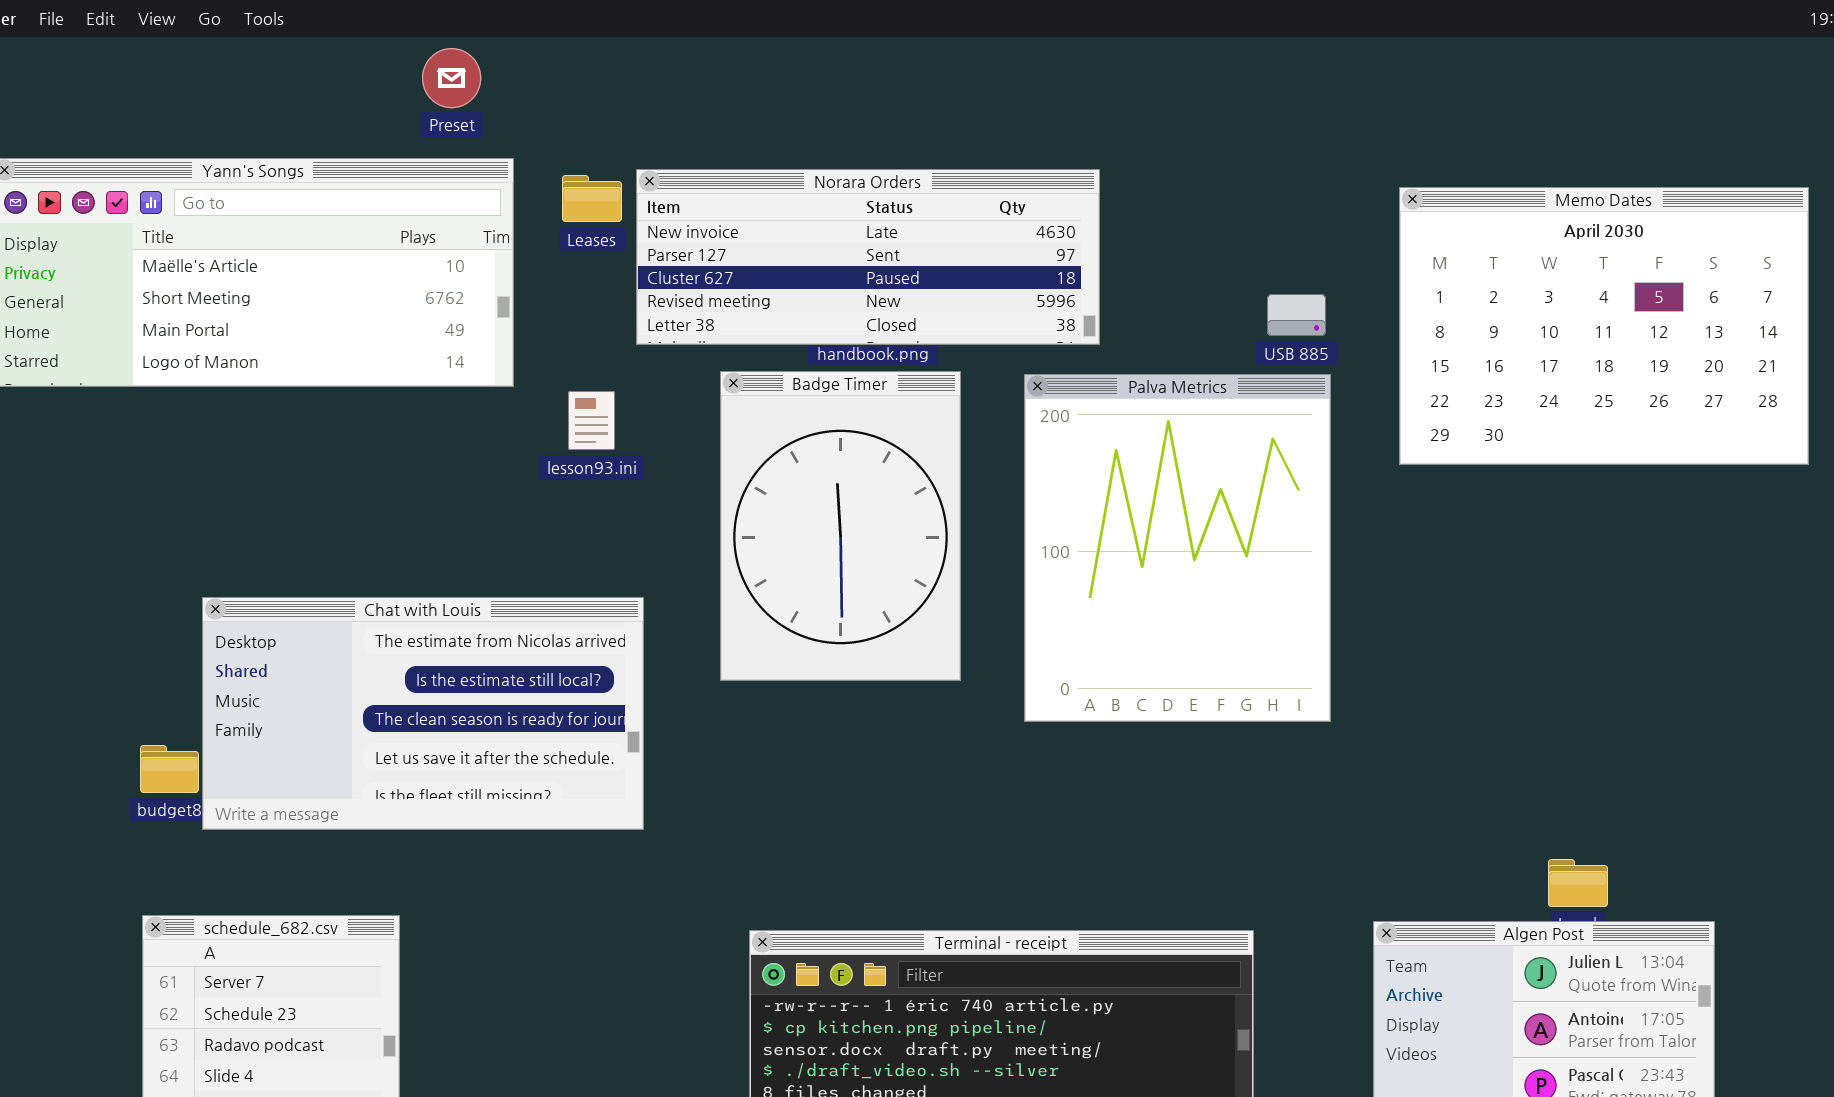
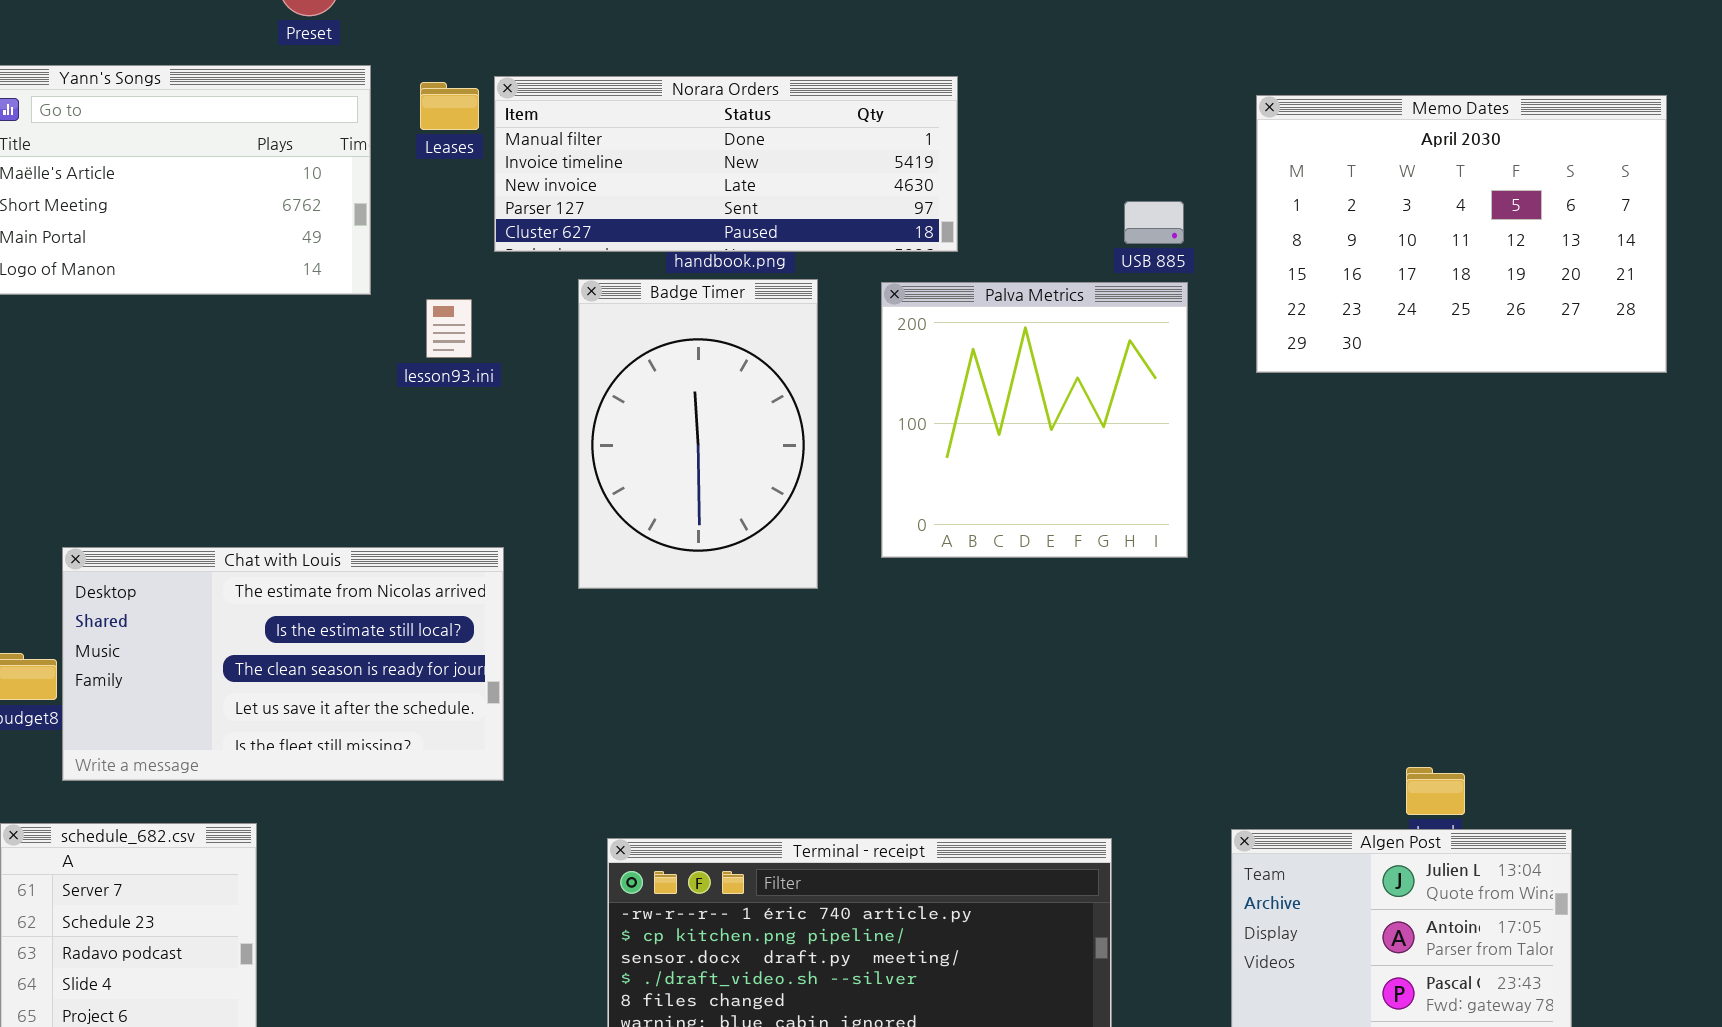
Norara Orders: [636,169,1100,345] -> [494,76,958,252], scrolled up 2 rows
Palva Metrics: [1024,374,1331,722] -> [881,282,1188,558], resized
Chat with Louis: [202,597,644,830] -> [62,547,504,781], moved

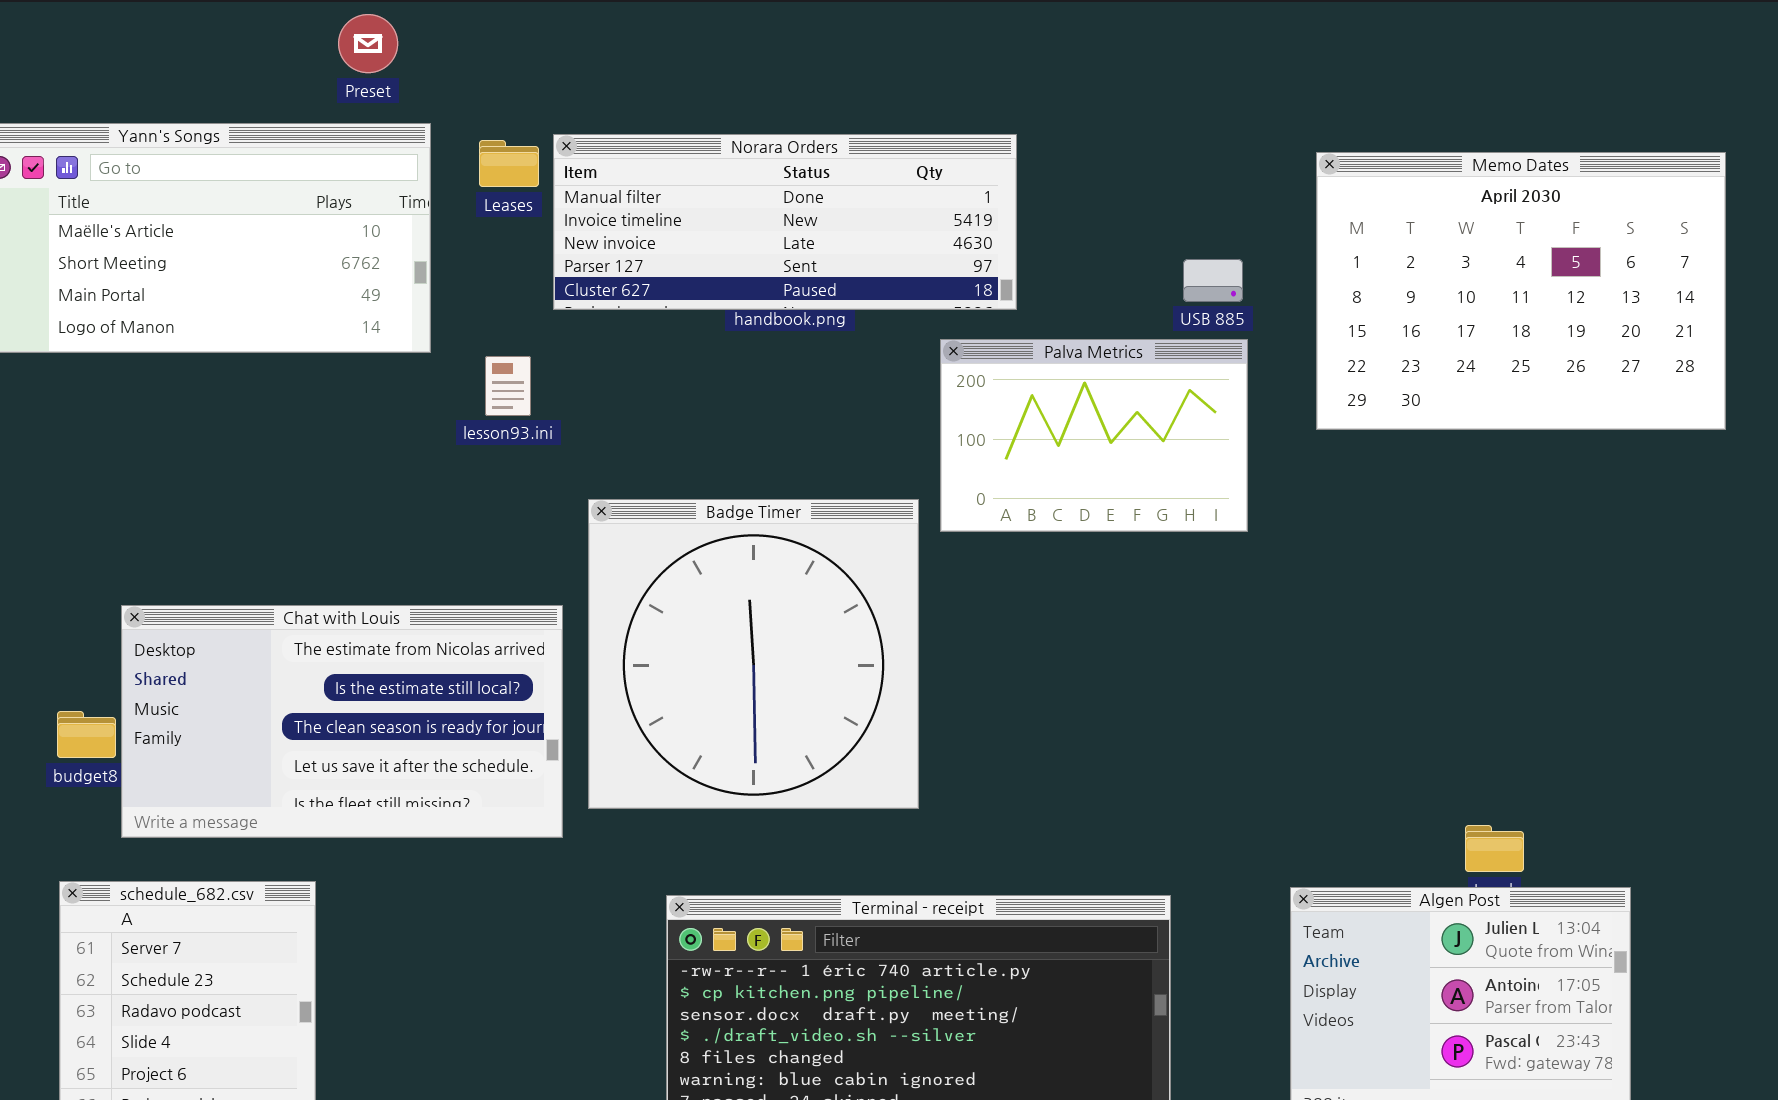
Badge Timer: [578,279,818,589] -> [588,499,919,809], moved, resized
Palva Metrics: [881,282,1188,558] -> [940,339,1248,532], resized

